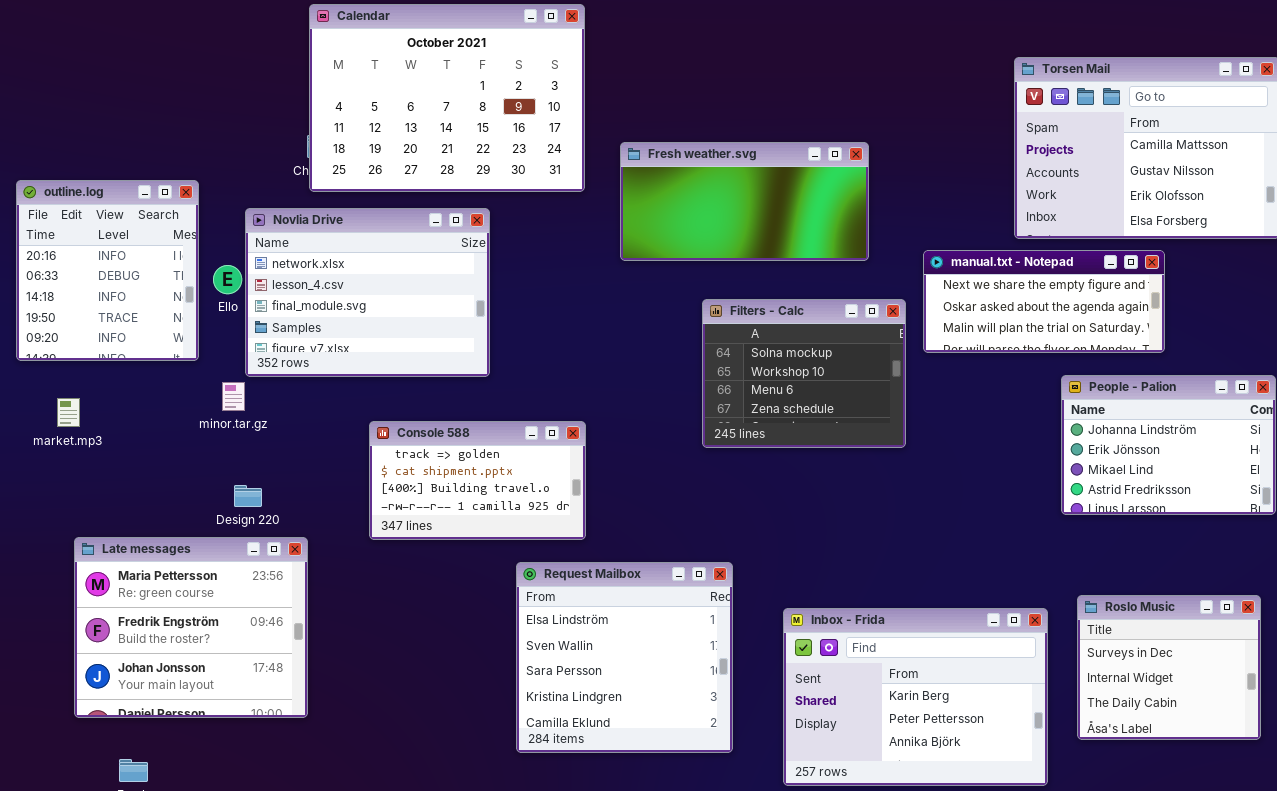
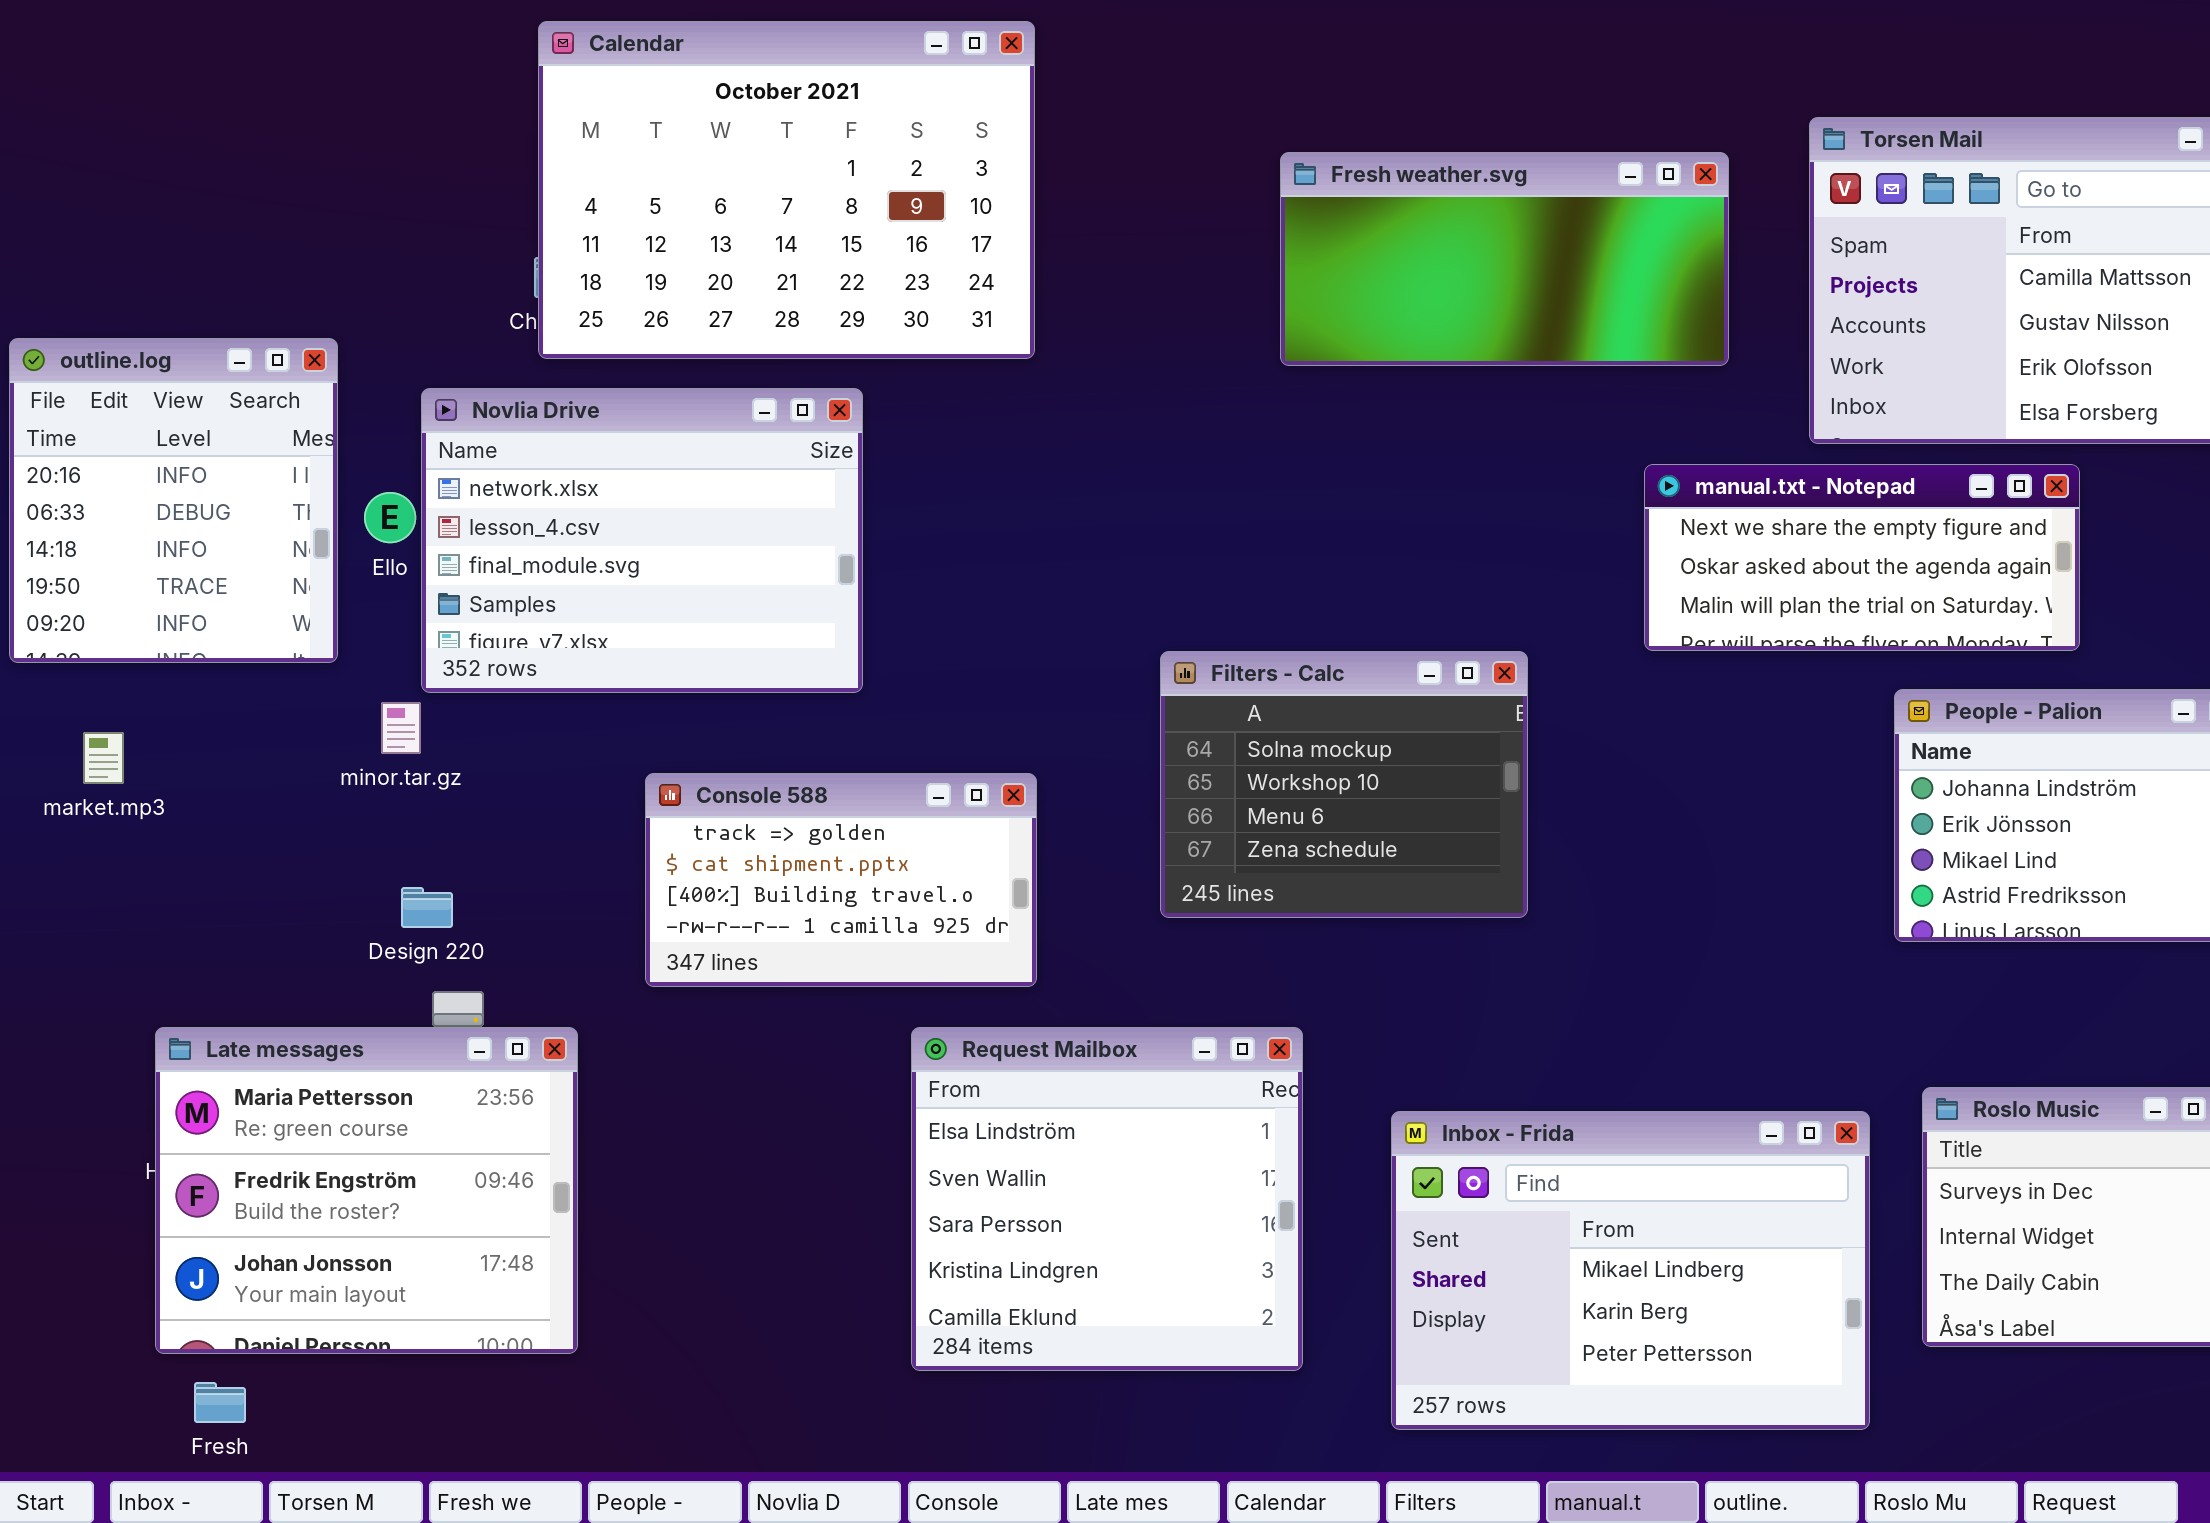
Fresh weather.svg: [620,142,869,261] -> [1280,152,1729,366], moved
Filters - Calc: [702,299,906,448] -> [1160,651,1528,918], moved
Late messages: [74,537,308,718] -> [155,1027,578,1354], moved
Inbox - Frida: [783,608,1048,786] -> [1391,1111,1870,1430], scrolled up 1 row

